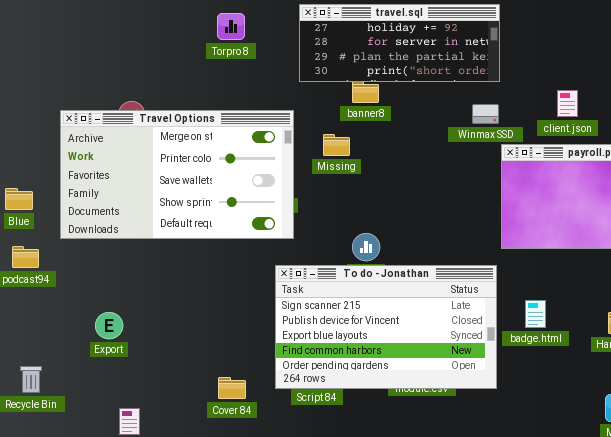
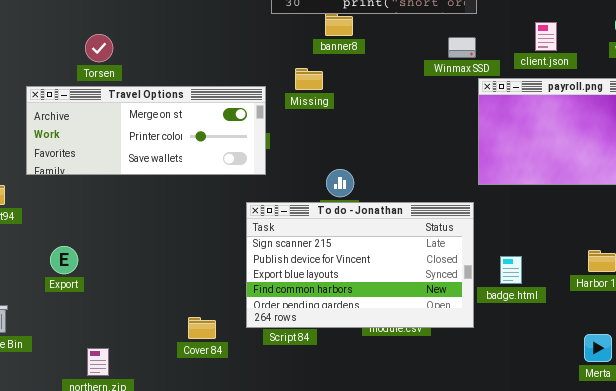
Travel Options: [60,110,294,239] -> [26,86,266,175], resized
badge.html: [525,300,546,328] -> [500,256,522,284], moved
Export: [95,312,123,339] -> [50,246,78,274], moved

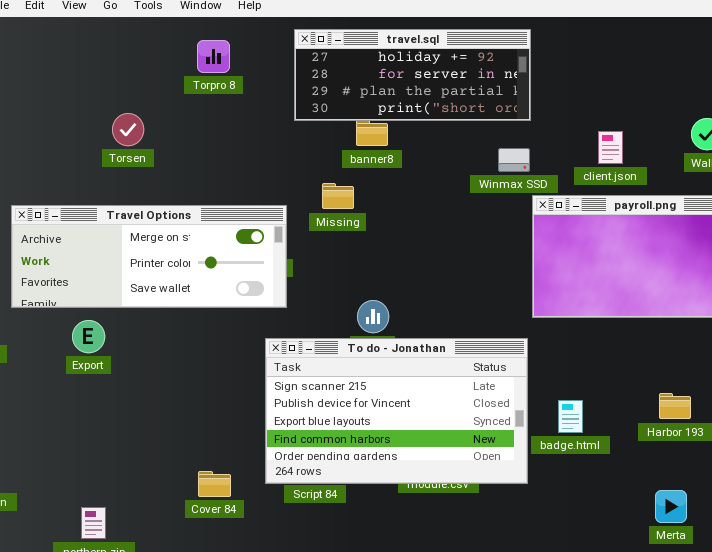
Torsen: [85,34,113,62] -> [112,113,144,146], moved
Export: [50,246,78,274] -> [72,320,105,353], moved

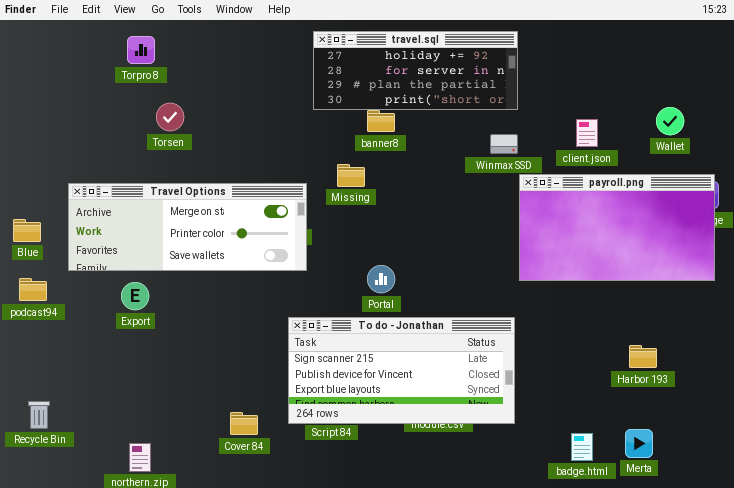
Torpro 8: [197,40,230,73] -> [127,36,155,64], moved
To do - Jonathan: [265,338,528,484] -> [288,317,515,424], resized
badge.html: [558,400,583,433] -> [571,433,593,461], moved

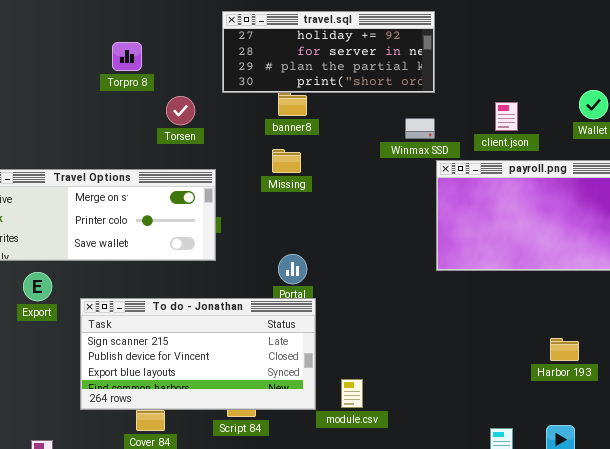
Torpro 8: [127,36,155,64] -> [112,42,142,71], moved
Torsen: [156,103,184,131] -> [166,96,195,125], moved
Missing: [337,164,365,187] -> [272,149,301,173], moved
To do - Jonathan: [288,317,515,424] -> [80,298,316,410], moved

